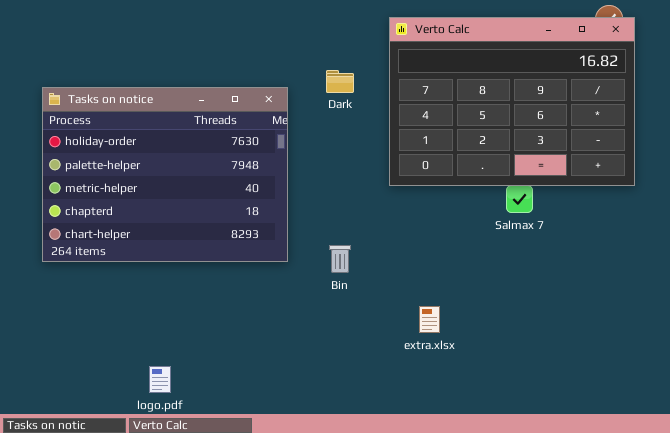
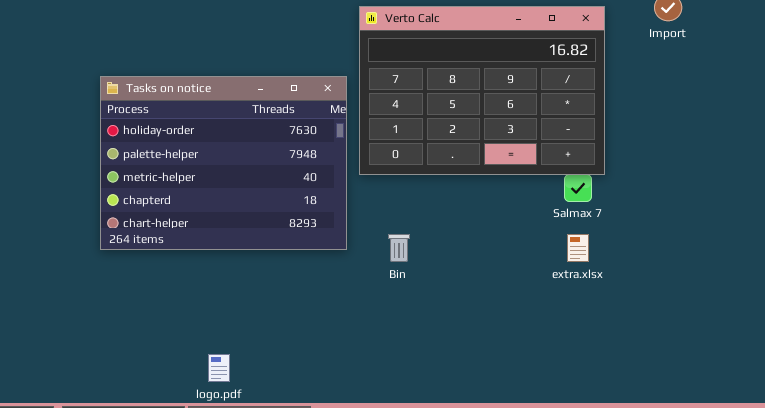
Verto Calc: [389,17,635,186] -> [359,6,605,175], moved
extra.xlsx: [419,306,440,333] -> [567,234,589,262], moved

